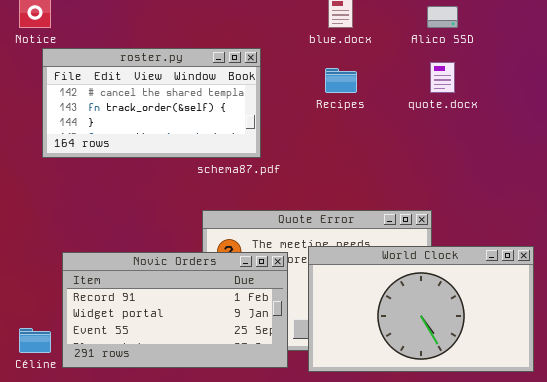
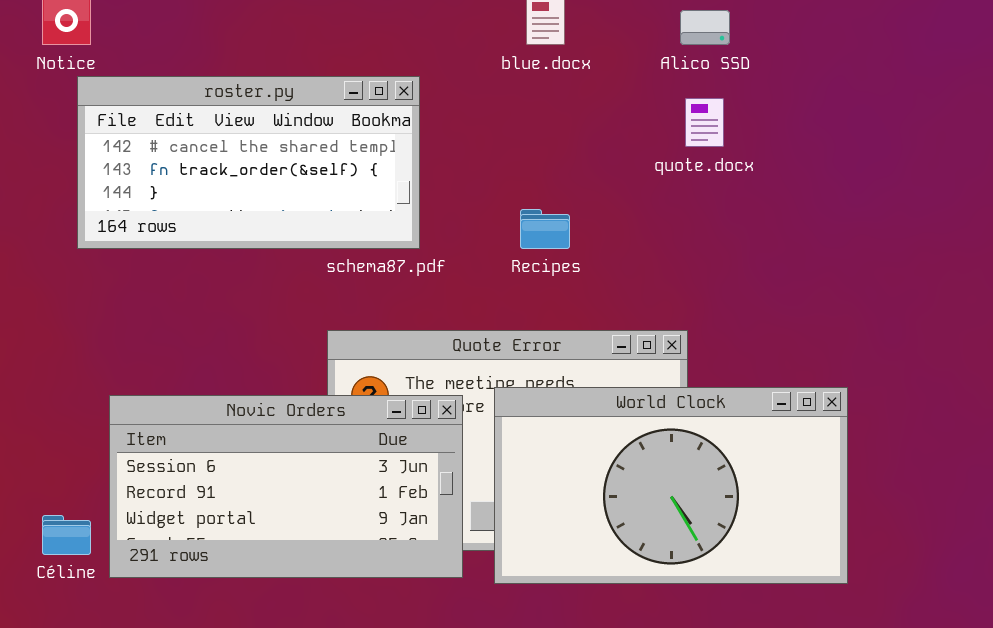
Recipes: [325,68,357,93] -> [520,209,570,249], moved
Novic Orders: [62,252,288,368] -> [109,395,463,578], scrolled up 1 row

